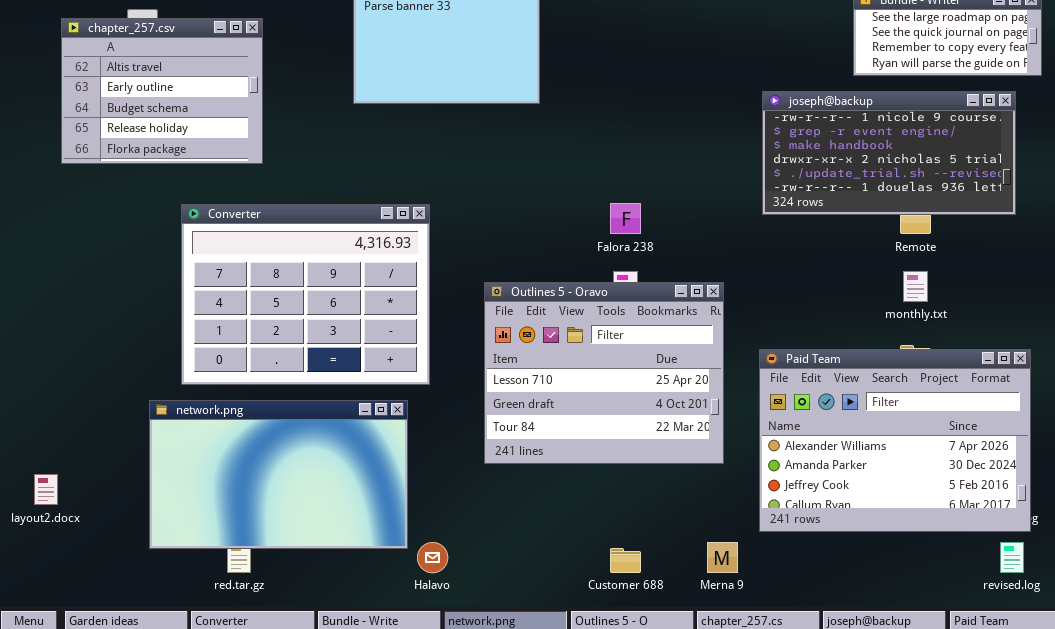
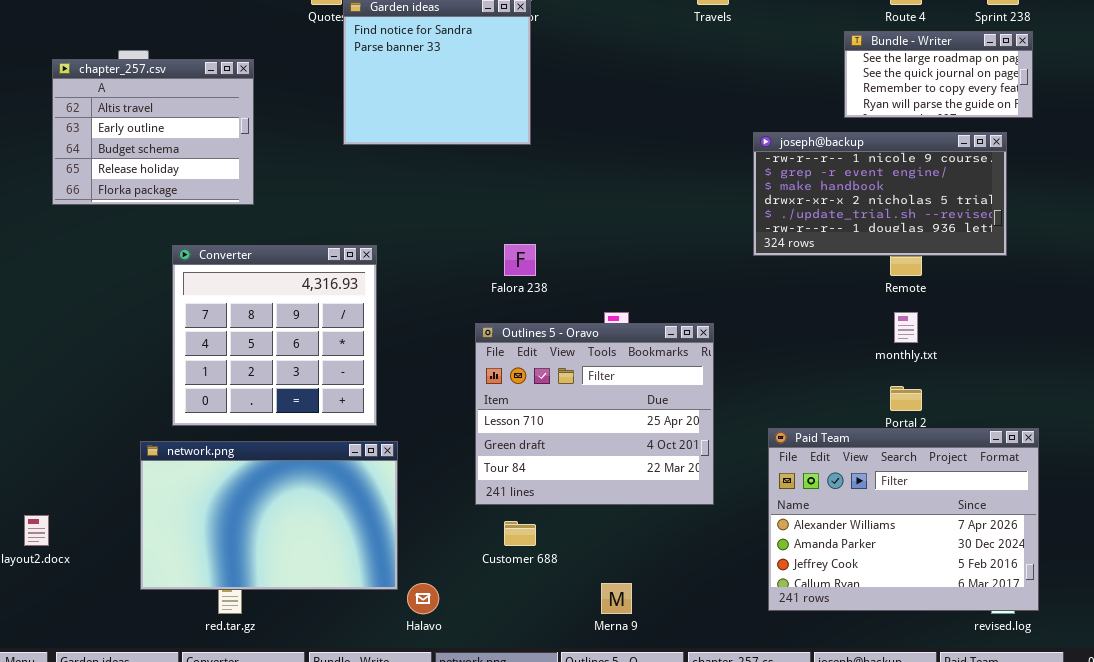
Falora 238: [610,203,641,234] -> [504,244,536,276], moved
Converter: [181,204,430,385] -> [172,245,377,426], resized
Paid Team: [759,349,1031,532] -> [768,428,1039,611], moved
Merna 9: [707,542,738,573] -> [601,583,632,614], moved
Customer 688: [610,548,641,573] -> [504,521,536,546], moved

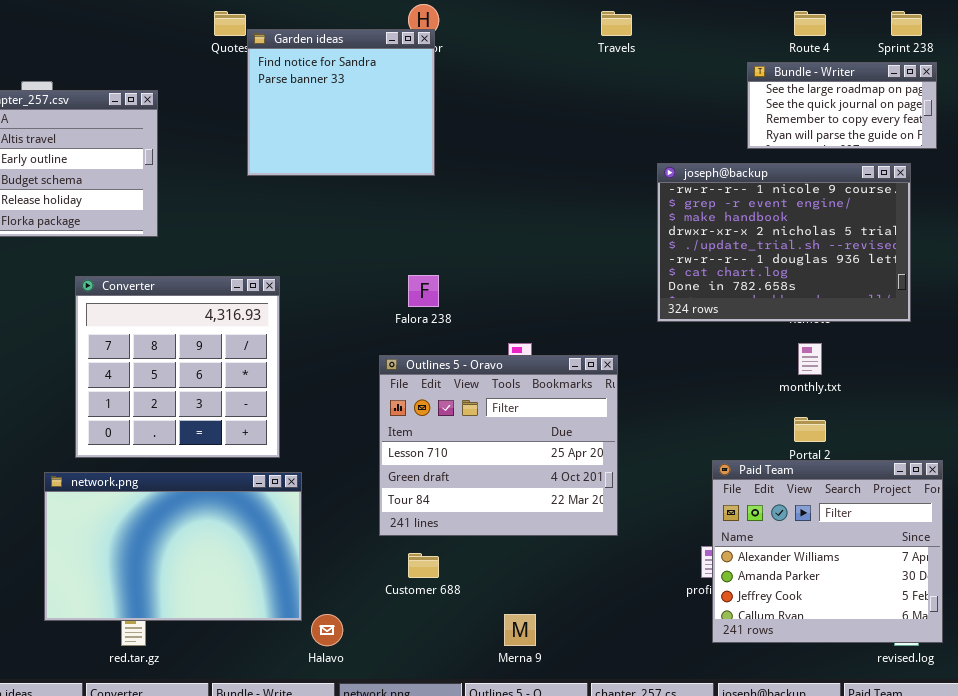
joseph@backup: [753,132,1007,256] -> [657,163,911,322], resized
Paid Team: [768,428,1039,611] -> [712,460,943,643], resized

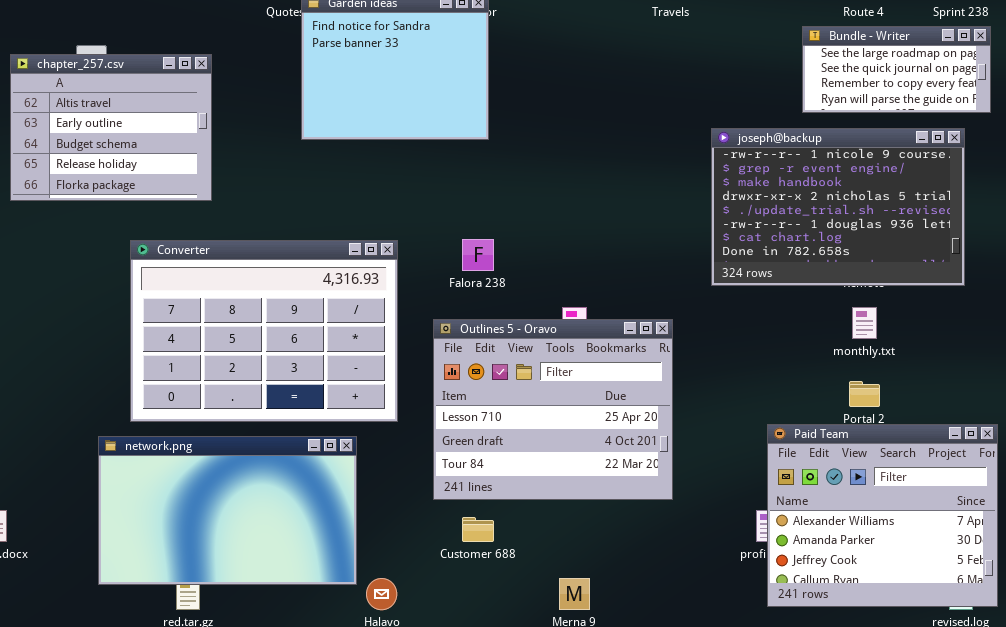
Converter: [75,276,280,458] -> [130,240,398,422], resized

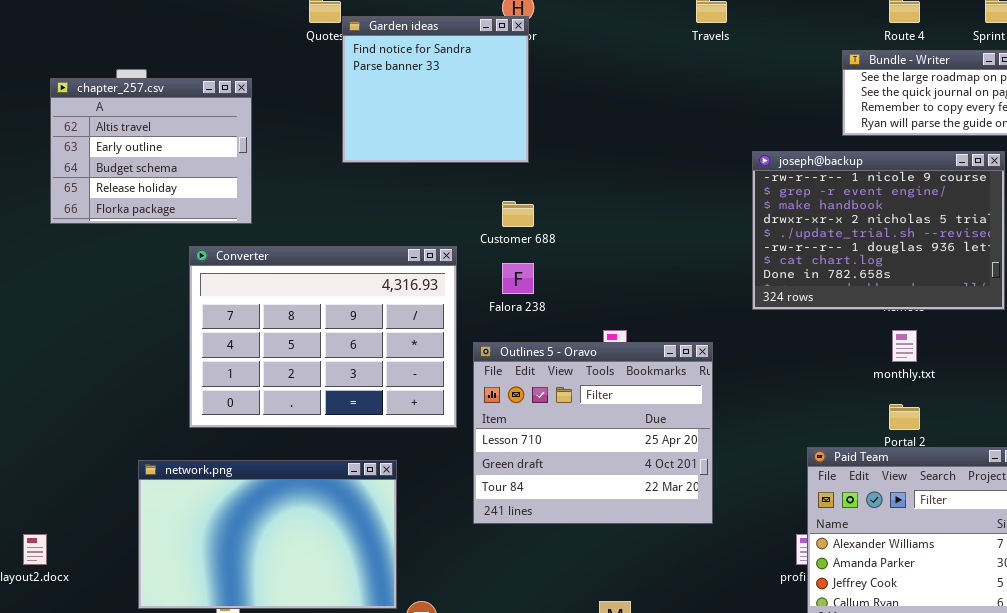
Converter: [130,240,398,422] -> [189,246,457,428], moved
Customer 688: [462,517,494,542] -> [502,201,534,227], moved

